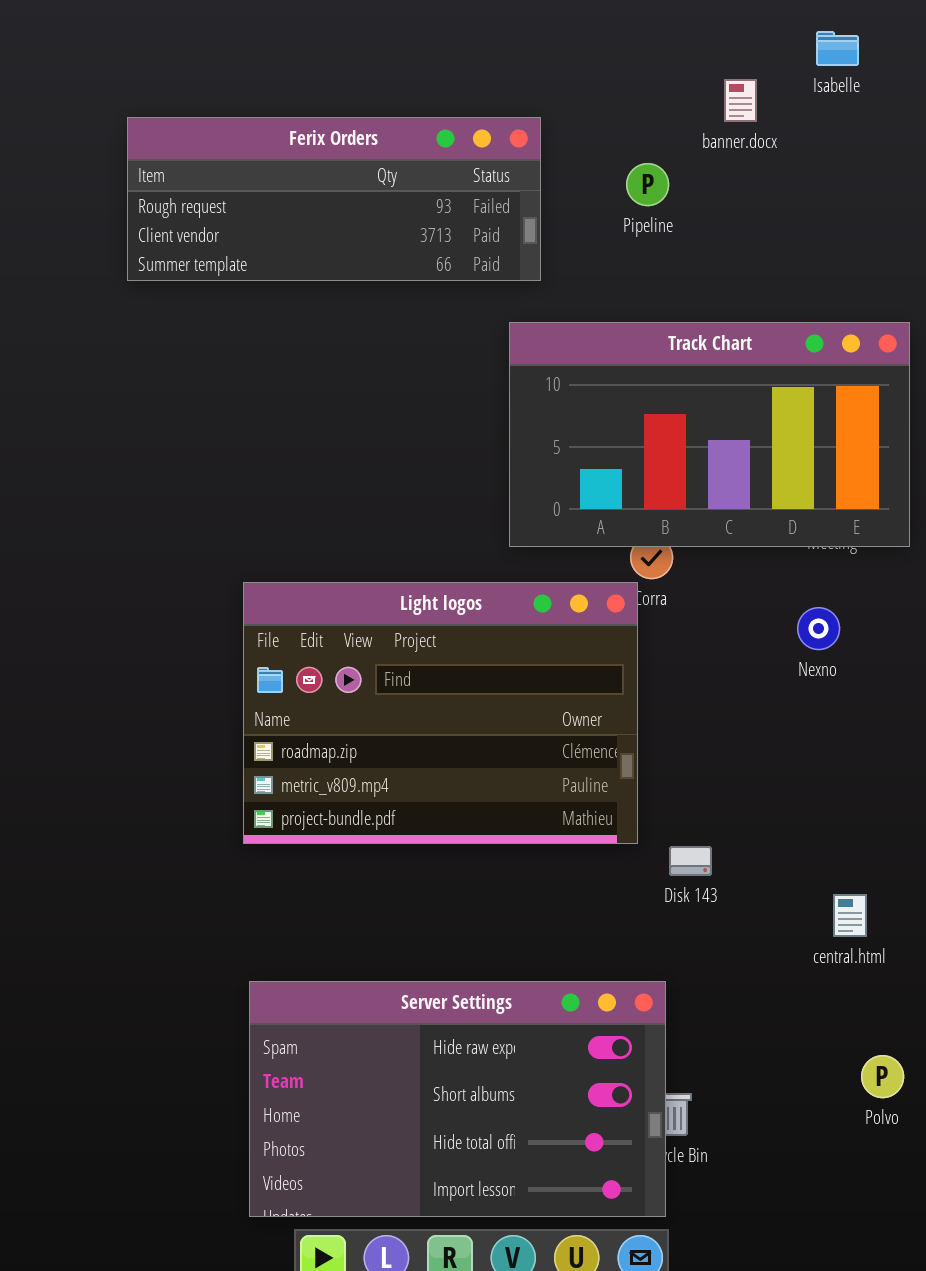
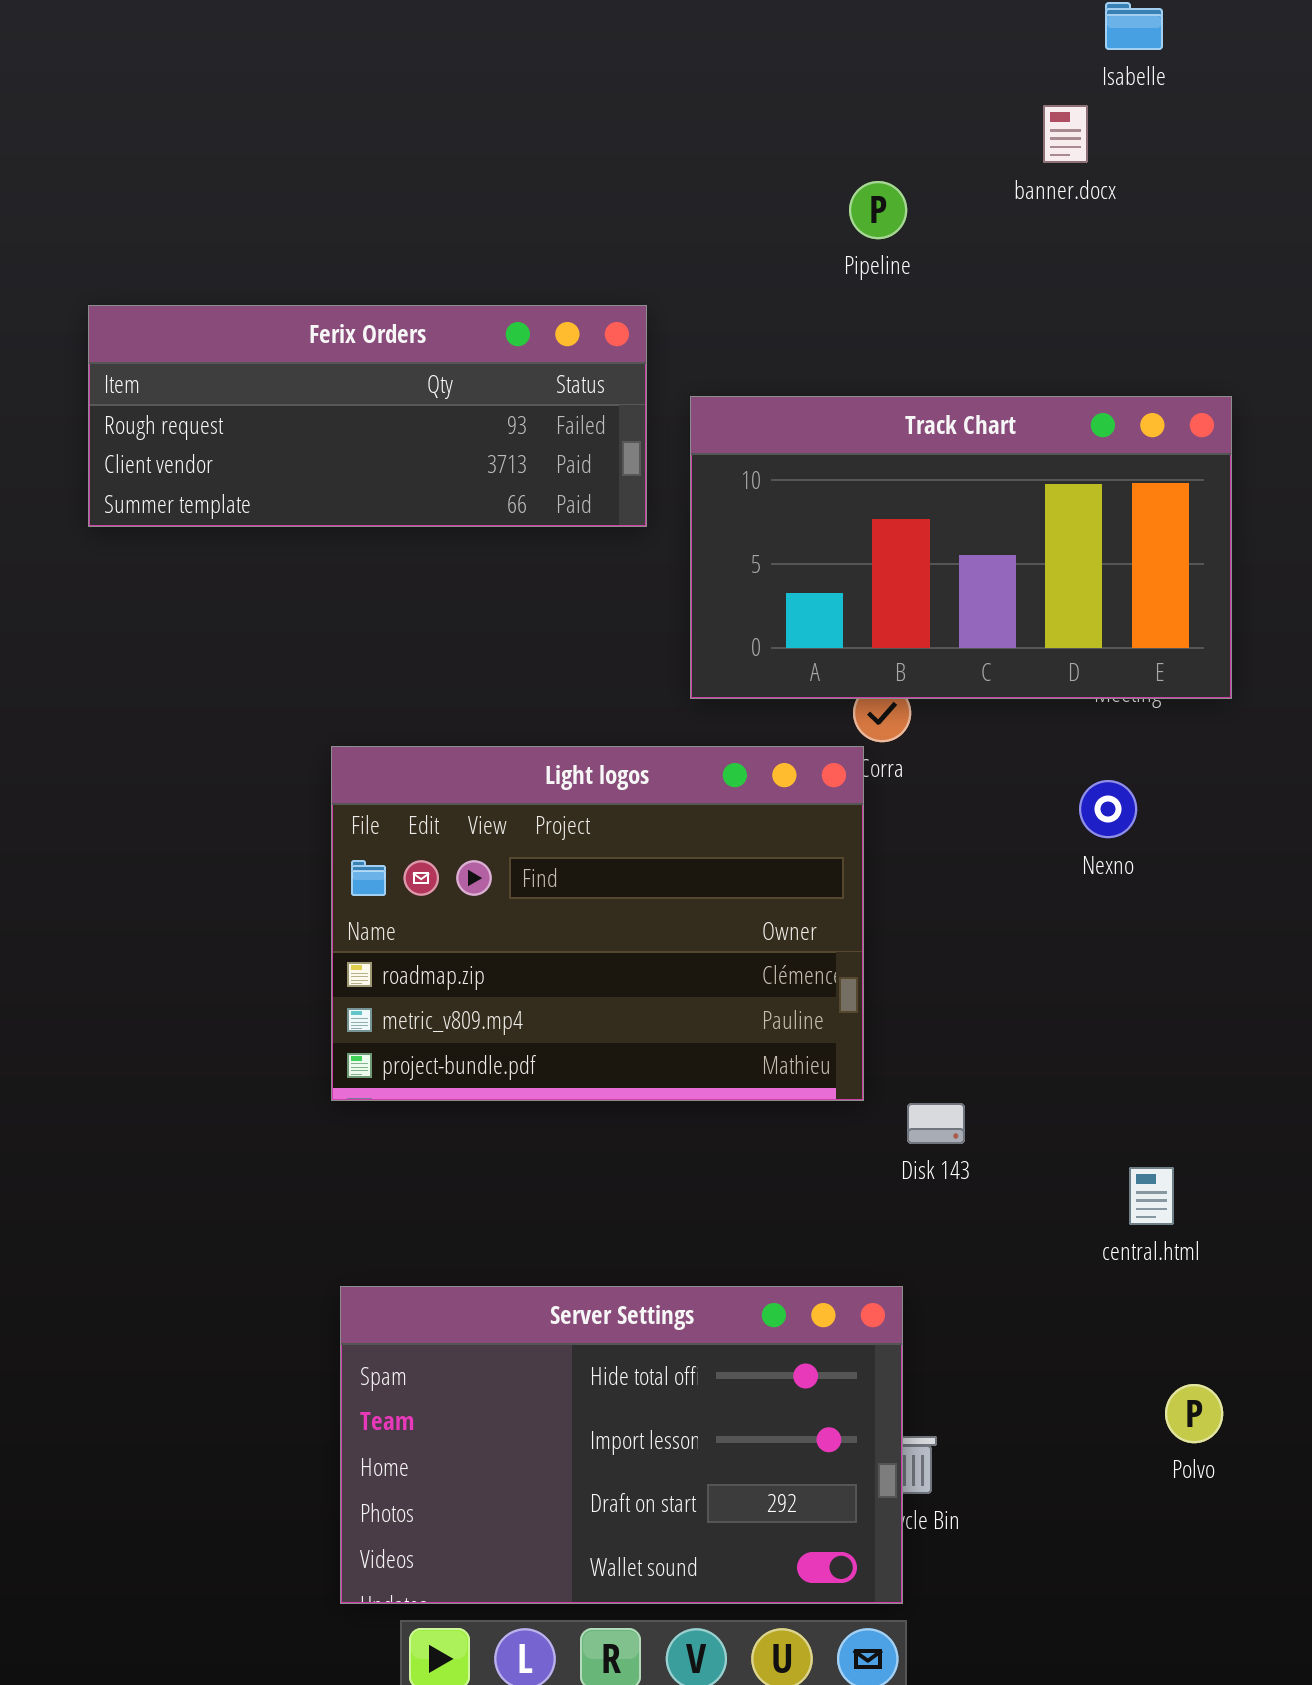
banner.docx: [724,79,757,122] -> [1043,105,1088,163], moved
Ferix Orders: [127,117,541,281] -> [88,305,647,527], moved
Server Settings: [249,981,666,1217] -> [340,1286,903,1604], scrolled down 2 rows

